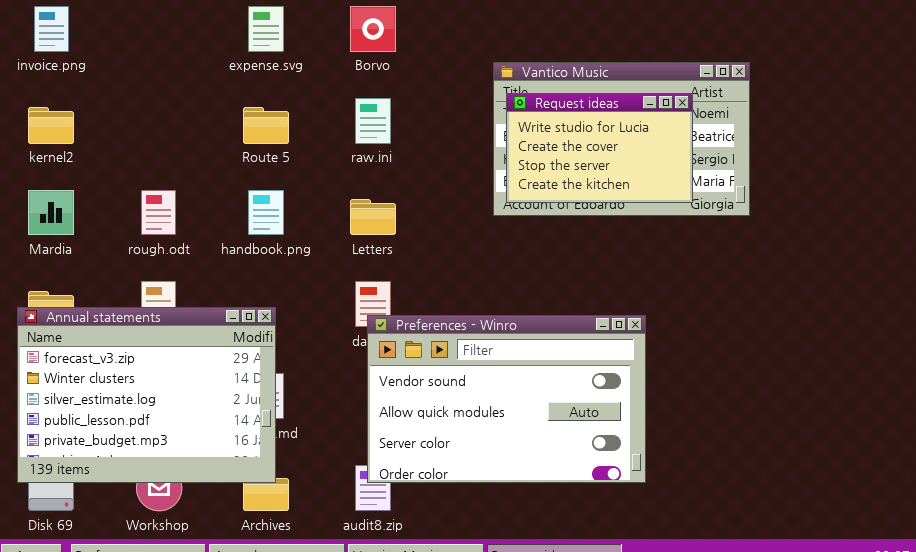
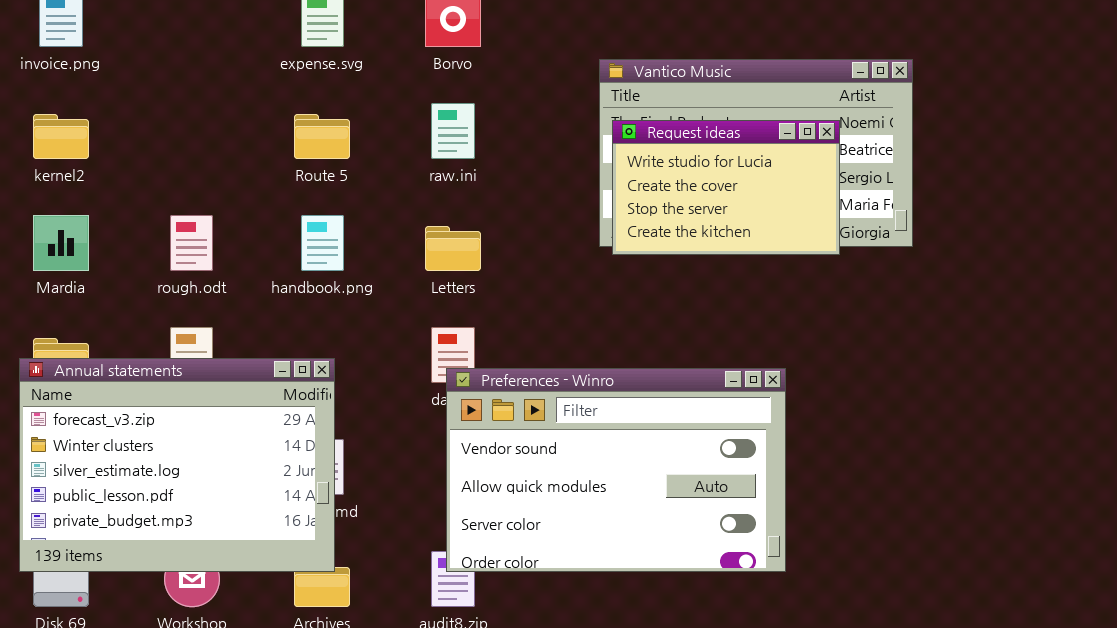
Request ideas: [506,93,693,203] -> [612,120,840,255], moved

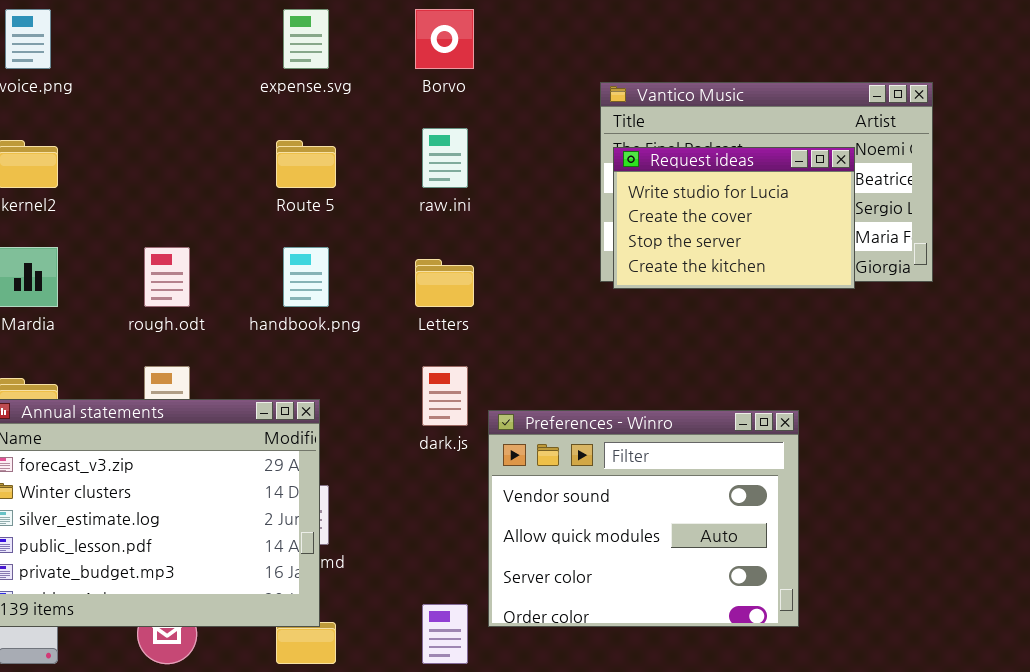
Preferences - Winro: [446,368,786,572] -> [488,410,799,627], resized

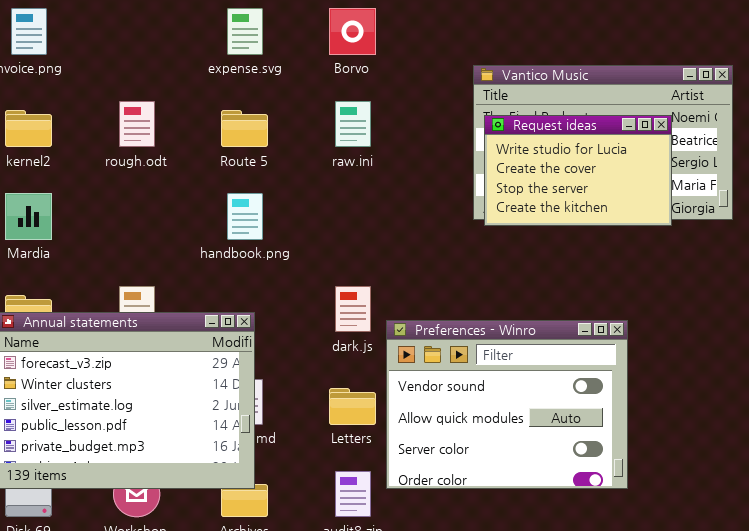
rough.odt: [144,247,190,307] -> [119,101,155,147], moved
Letters: [415,259,474,307] -> [329,388,376,425], moved

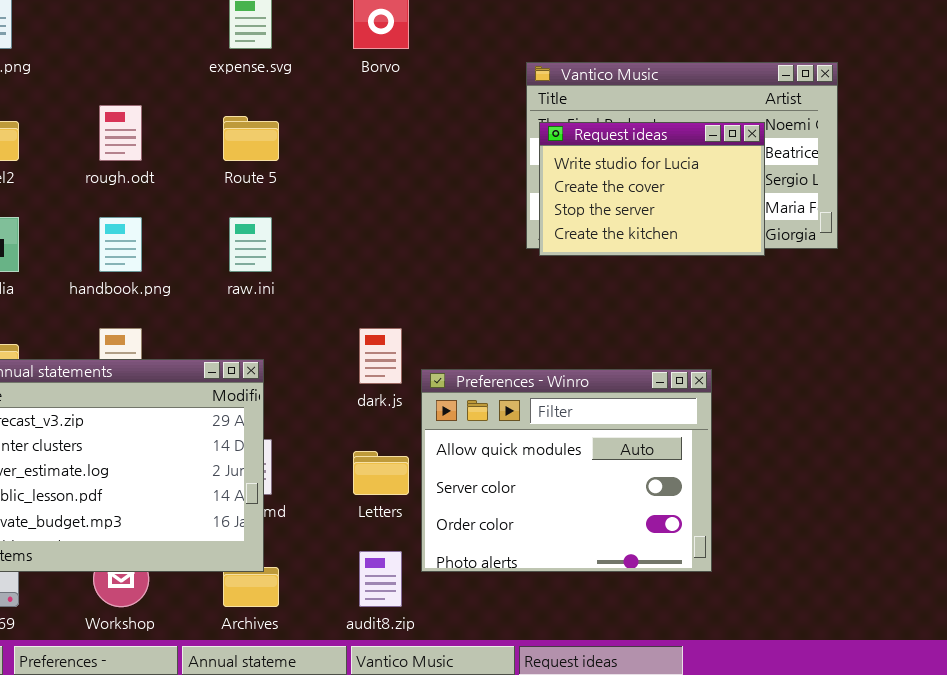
raw.ini: [335,101,371,147] -> [229,217,272,272], moved
handbook.png: [227,193,263,240] -> [99,217,142,272], moved
Preferences - Winro: [386,320,628,489] -> [421,369,712,572], scrolled down 1 row

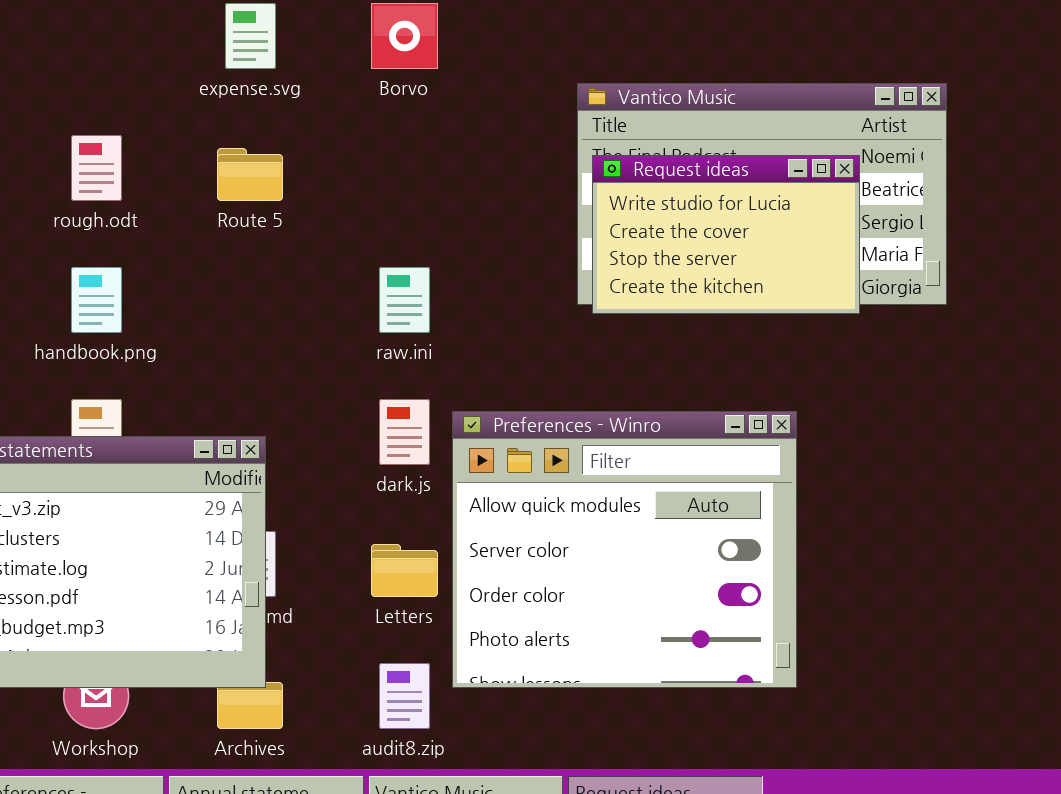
raw.ini: [229,217,272,272] -> [379,267,430,333], moved
Preferences - Winro: [421,369,712,572] -> [452,411,797,688], resized

